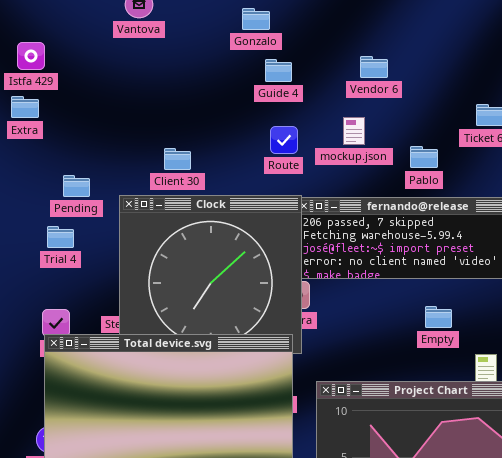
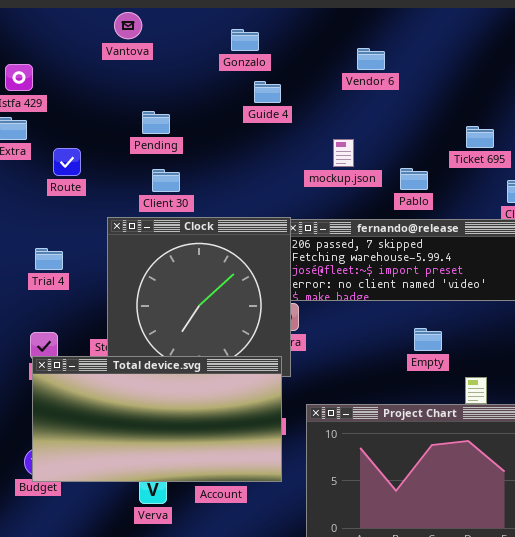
Vendor 6: [360,56,388,78] -> [357,48,385,70], moved
Route: [270,126,298,154] -> [53,148,81,176], moved
Pending: [63,175,90,197] -> [142,111,170,134], moved

